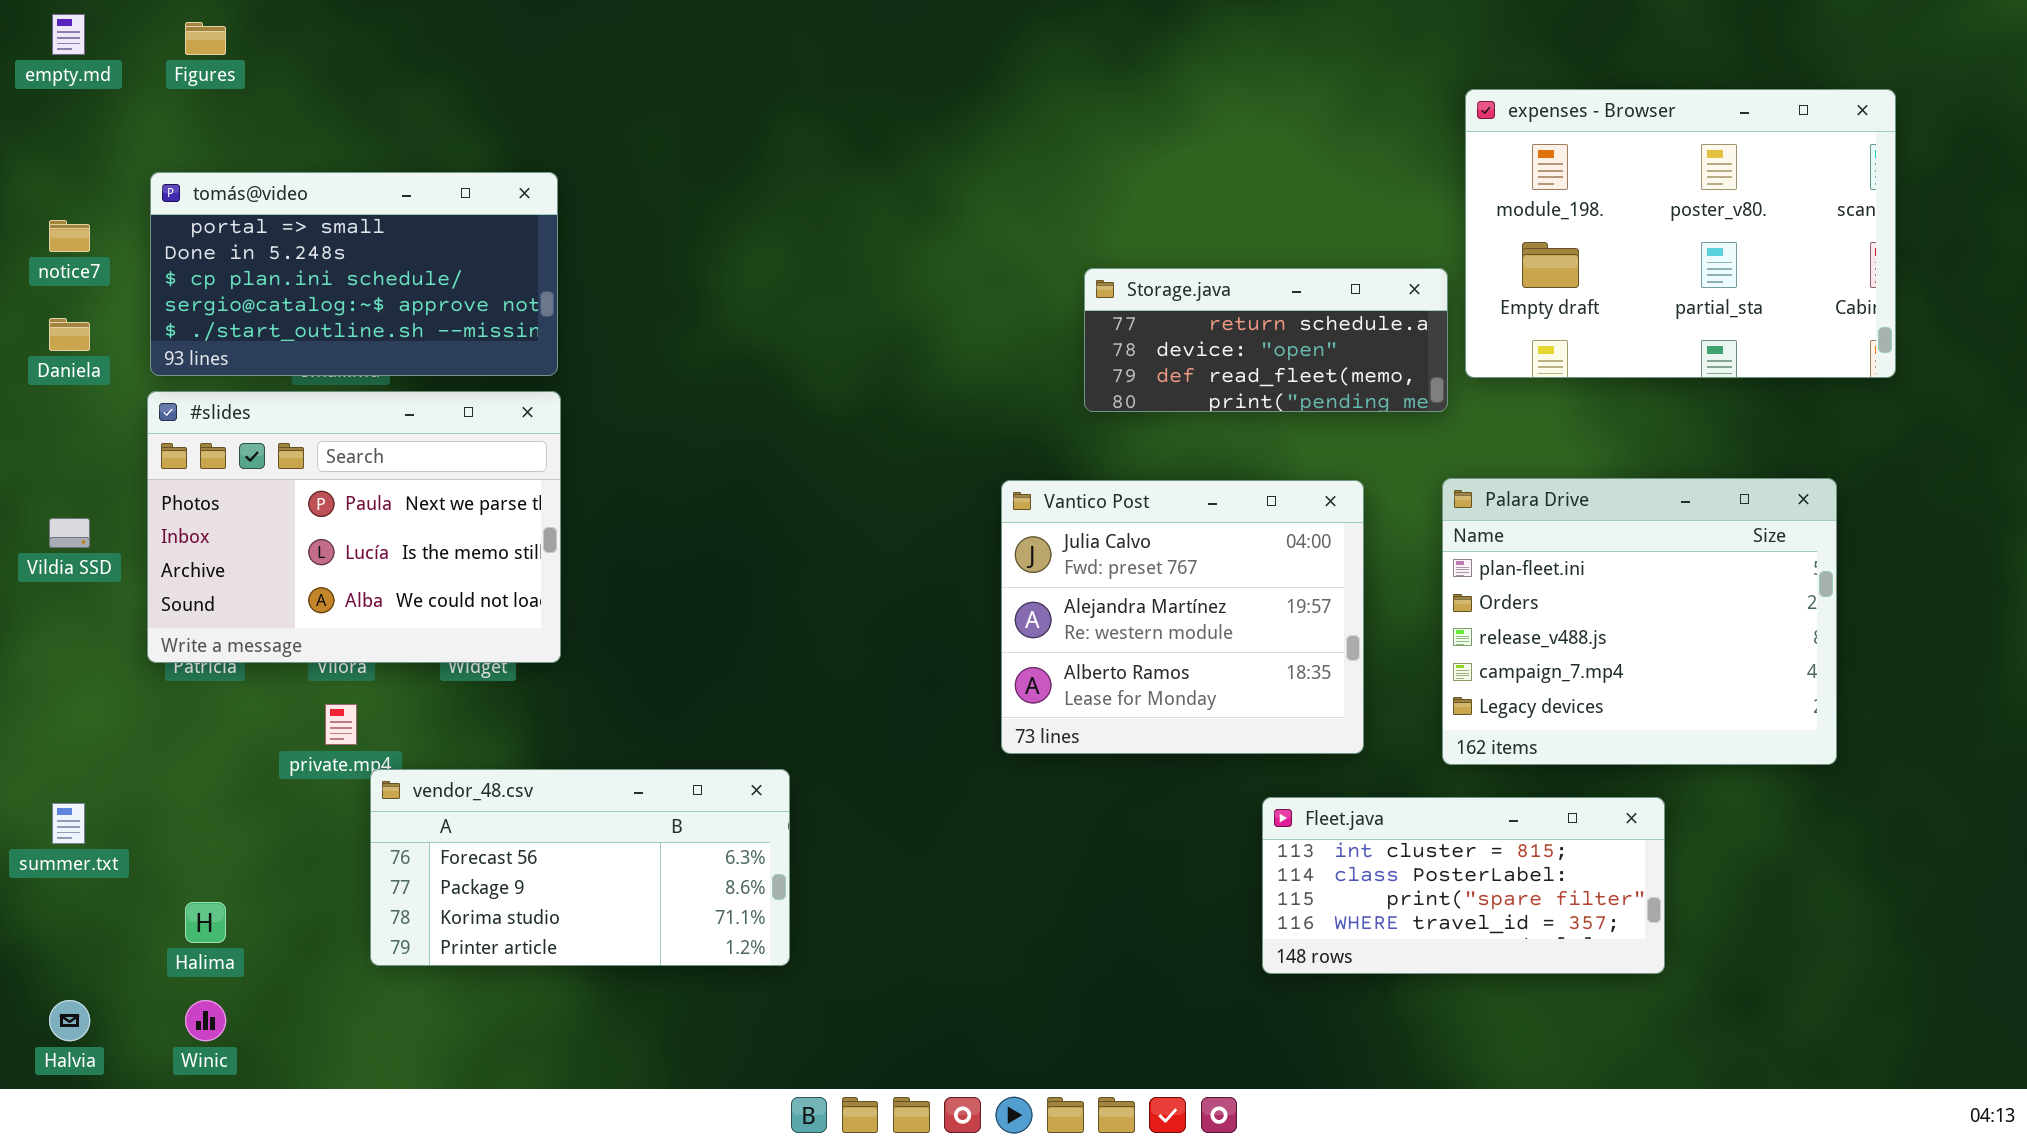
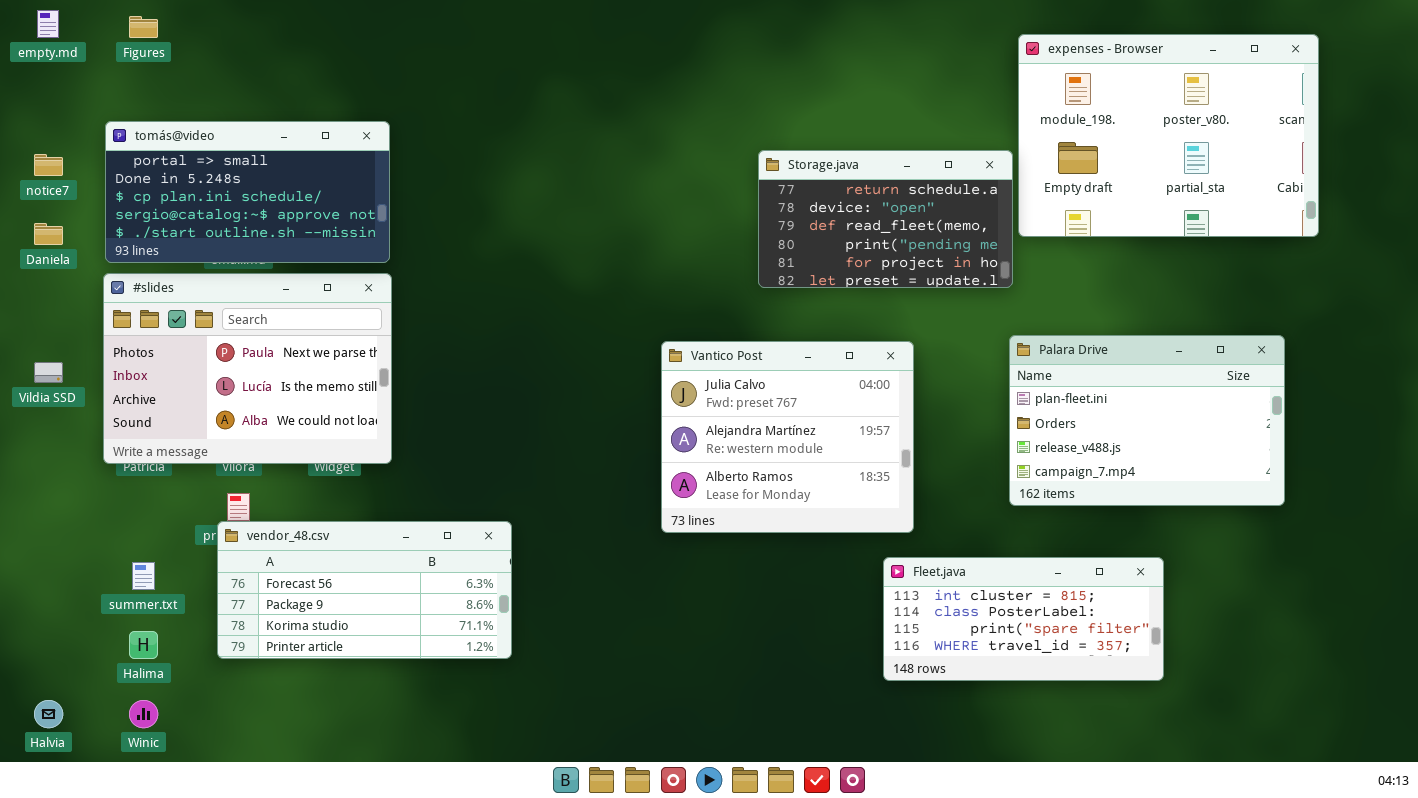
expenses - Browser: [1465,89,1896,378] -> [1018,34,1319,237], moved
Storage.java: [1084,268,1448,412] -> [758,150,1013,288], resized
Palara Drive: [1442,478,1837,765] -> [1009,335,1285,506], resized
Vantico Post: [1001,480,1364,754] -> [661,341,914,533], moved
vendor_48.csv: [370,769,790,966] -> [217,521,512,659], moved
summer.txt: [52,803,85,844] -> [132,562,155,590], moved

